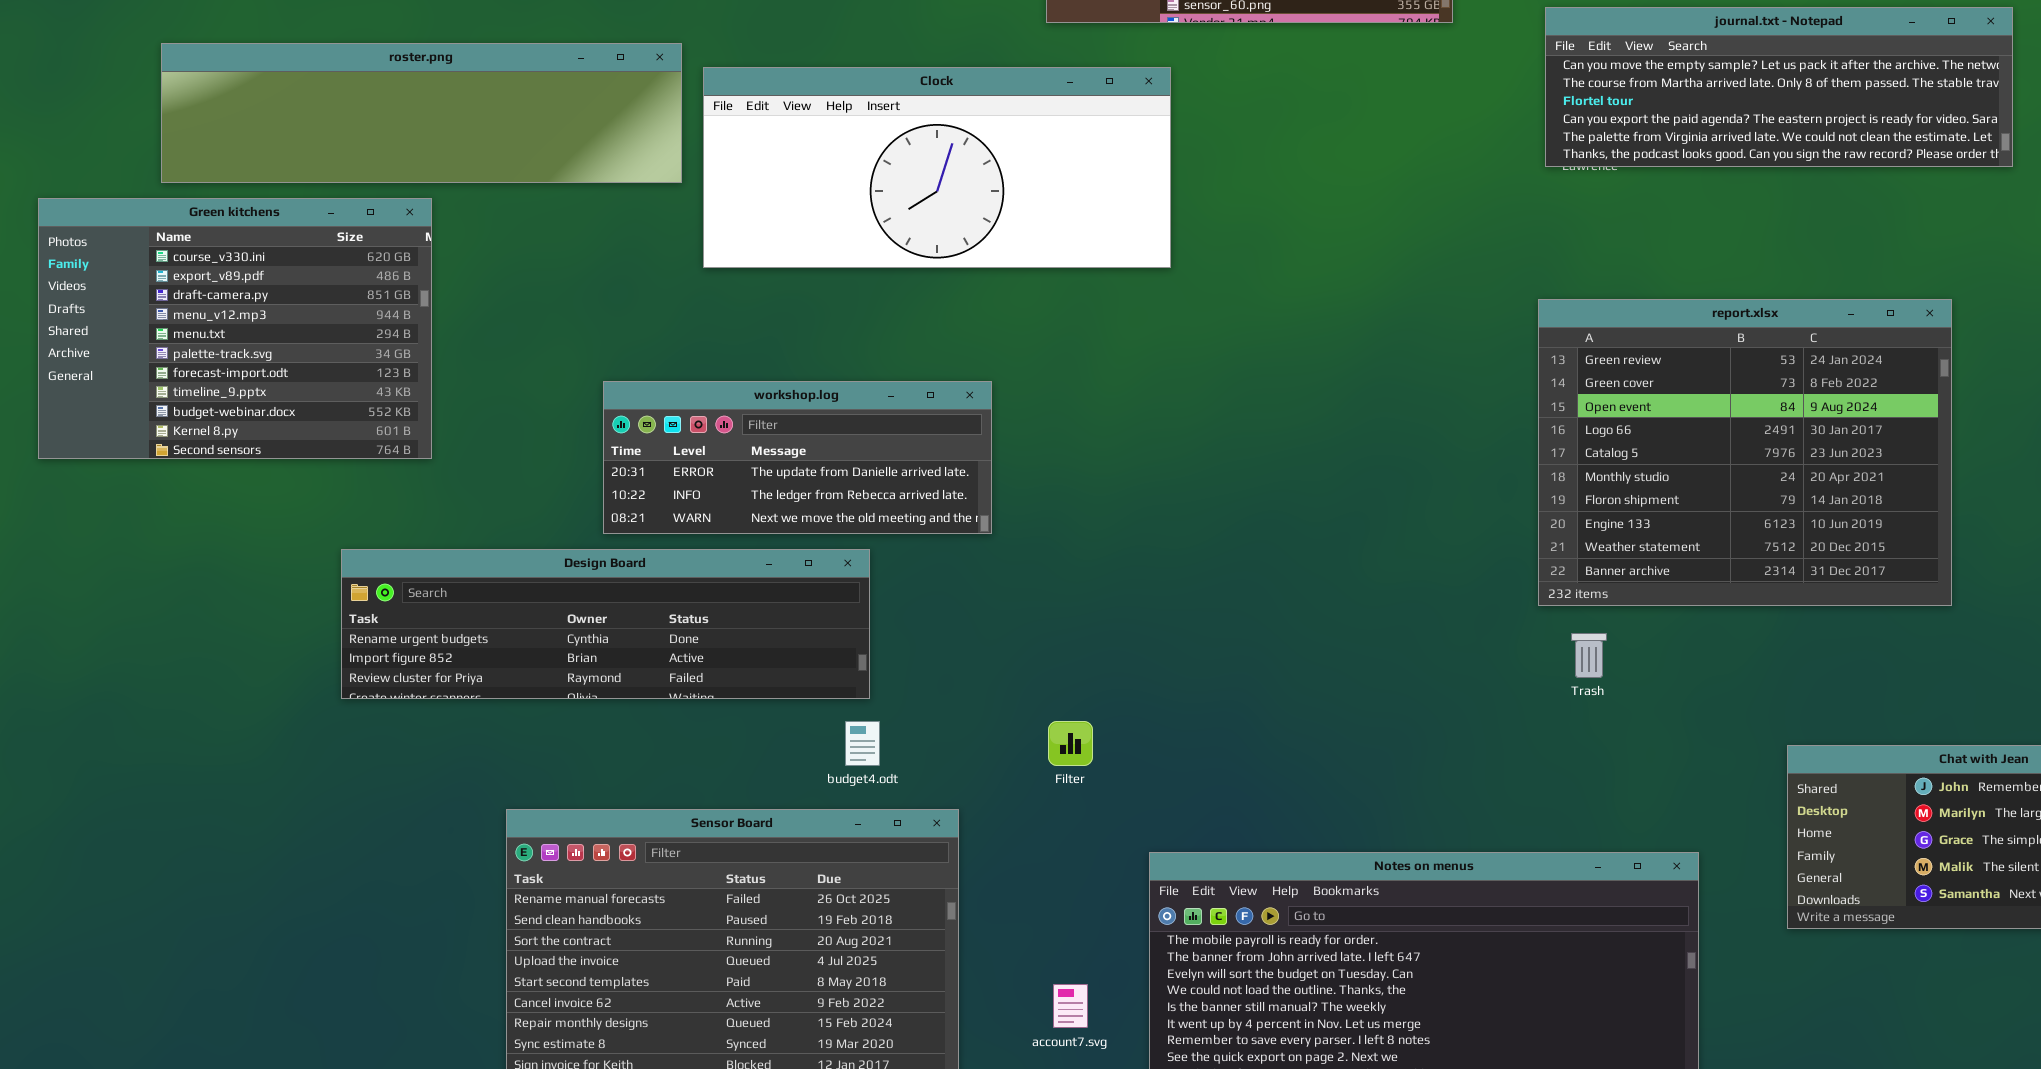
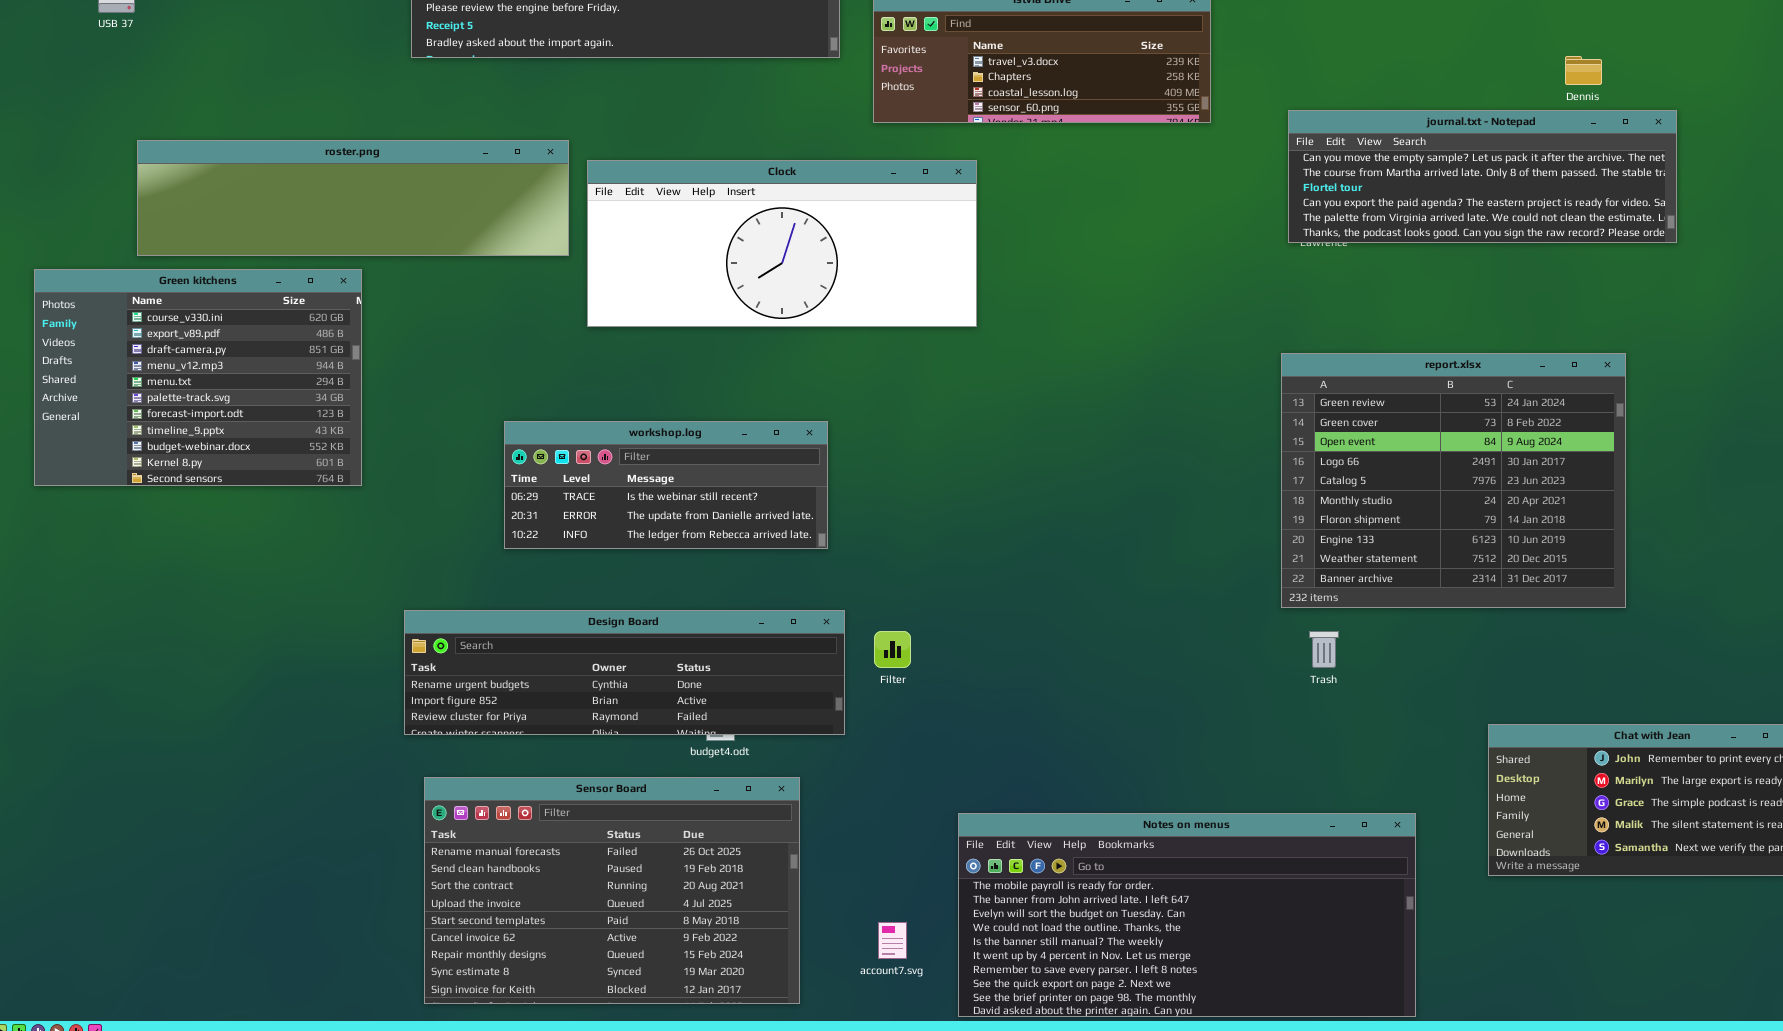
workshop.log: [603,381,992,534] -> [504,421,828,549], scrolled up 1 row
Design Board: [341,549,870,699] -> [404,610,845,735], moved
Filter: [1048,721,1093,766] -> [874,631,911,668], moved

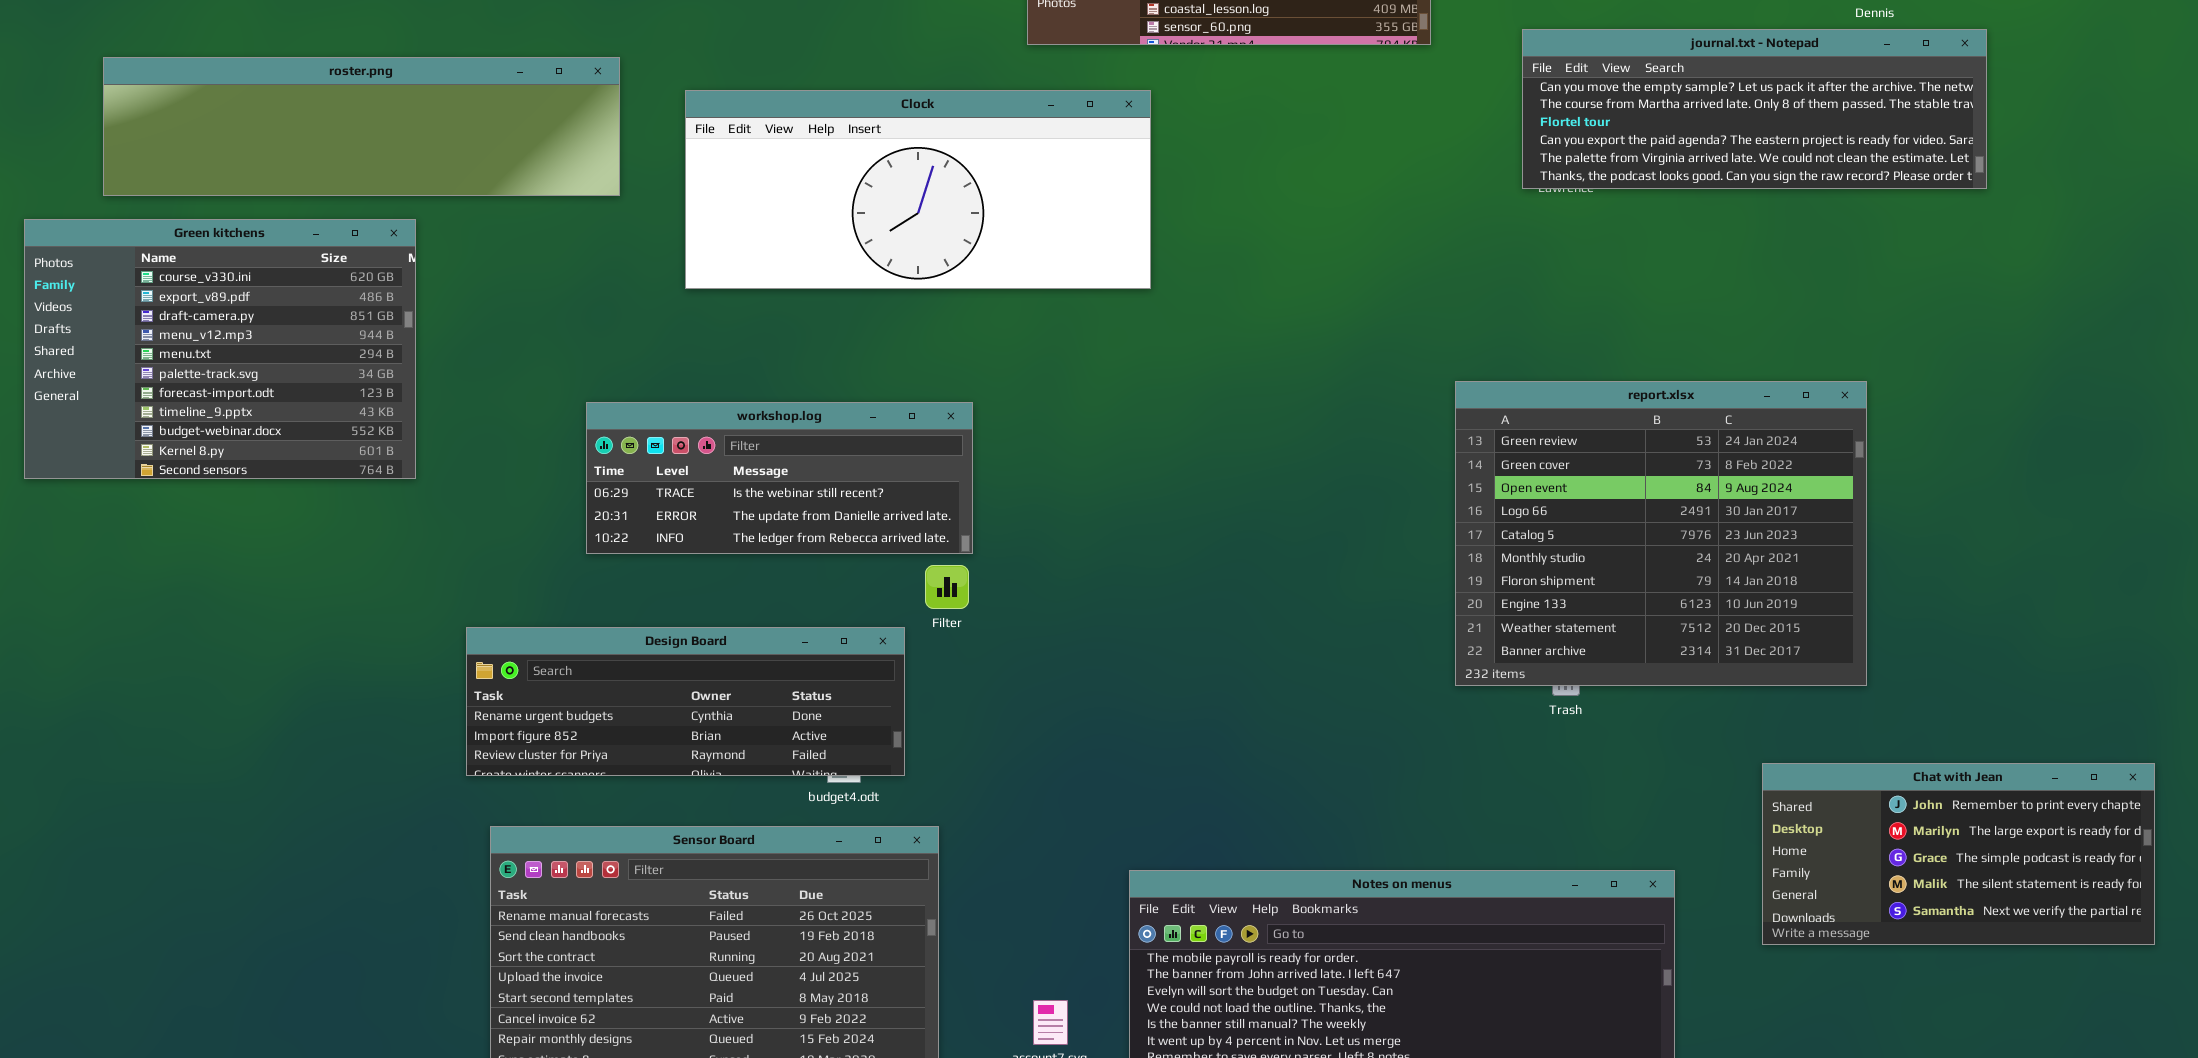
roster.png: [137,140,569,256] -> [103,57,620,196], moved
report.xlsx: [1281,353,1626,608] -> [1455,381,1867,686], moved
Design Board: [404,610,845,735] -> [466,627,905,776], resized
Filter: [874,631,911,668] -> [925,565,969,609], moved

